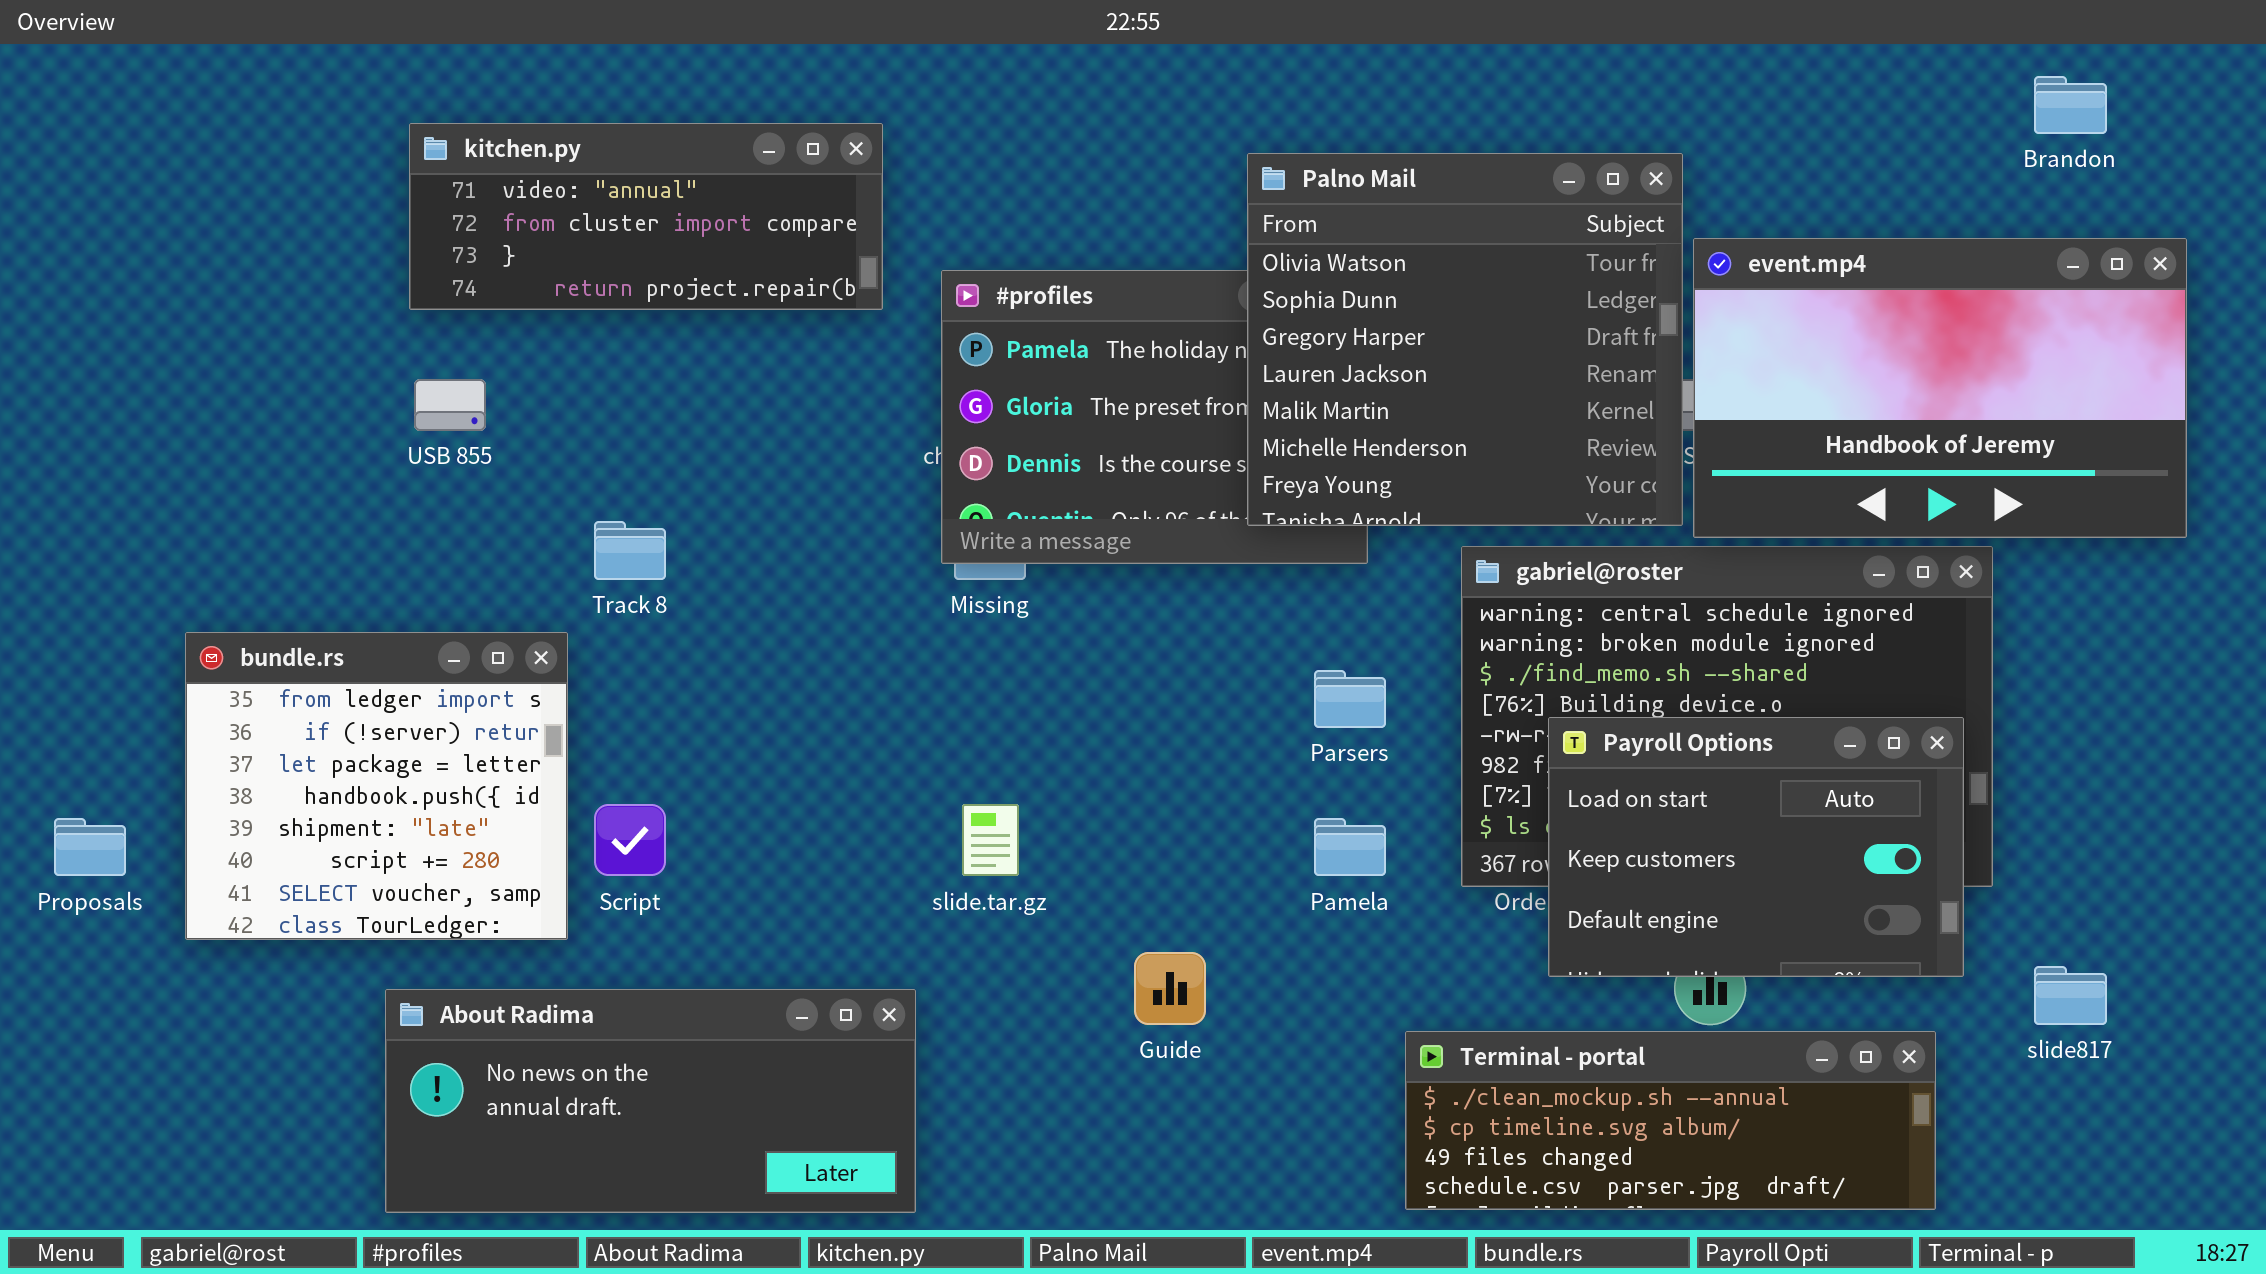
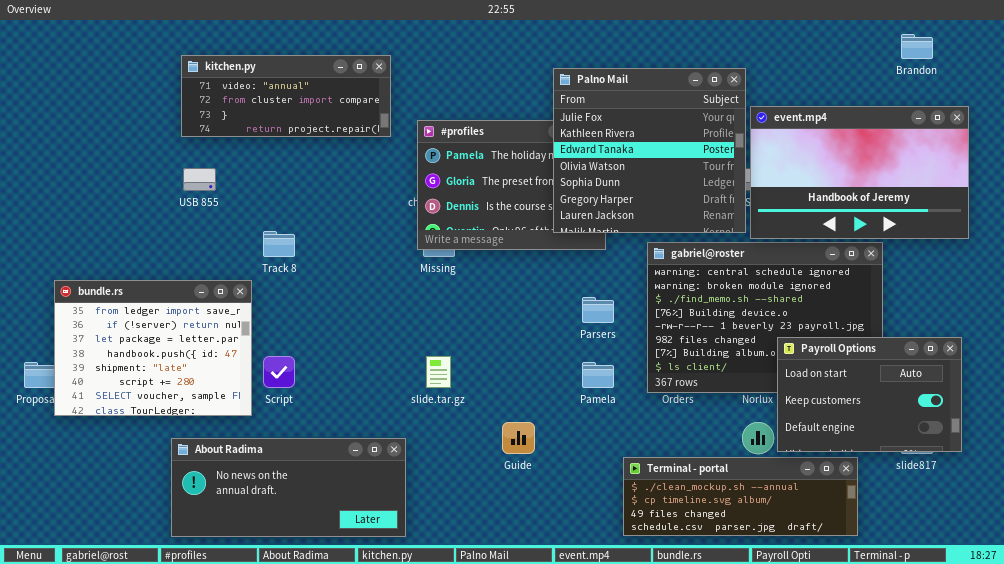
Palno Mail: [1247,153,1683,526] -> [553,68,746,233], scrolled up 3 rows
bundle.rs: [185,632,568,940] -> [54,280,252,416], resized
Payroll Options: [1548,717,1964,977] -> [777,337,962,452], moved

